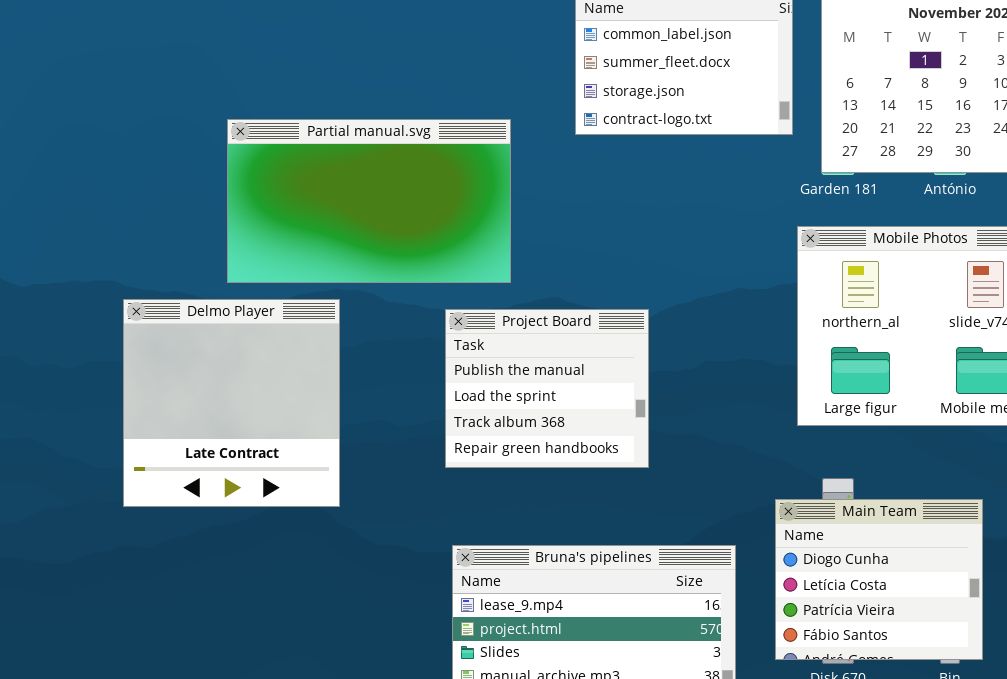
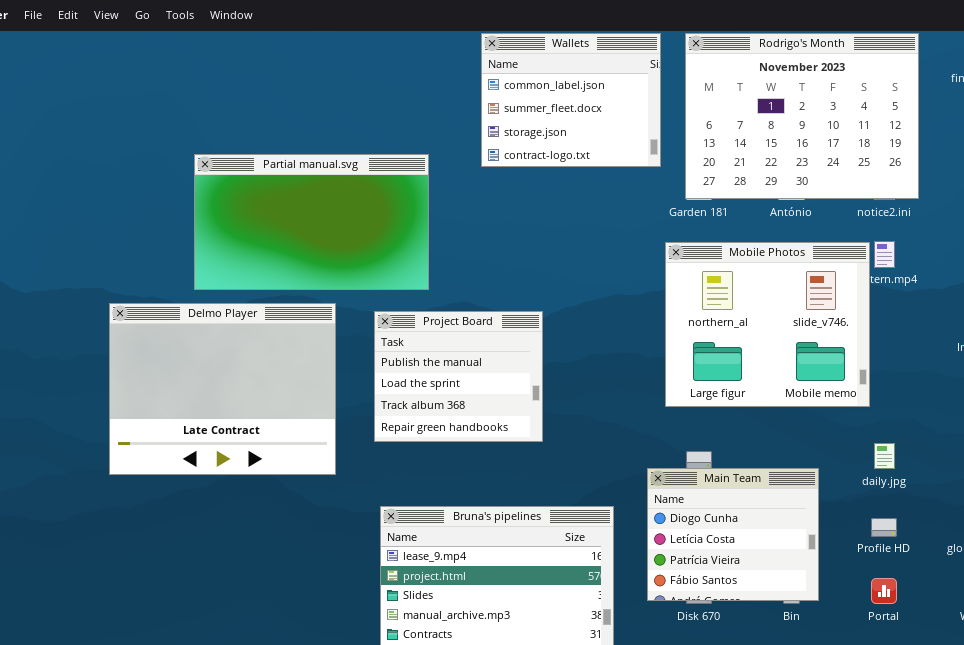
Delmo Player: [123,299,340,507] -> [109,303,336,475], resized

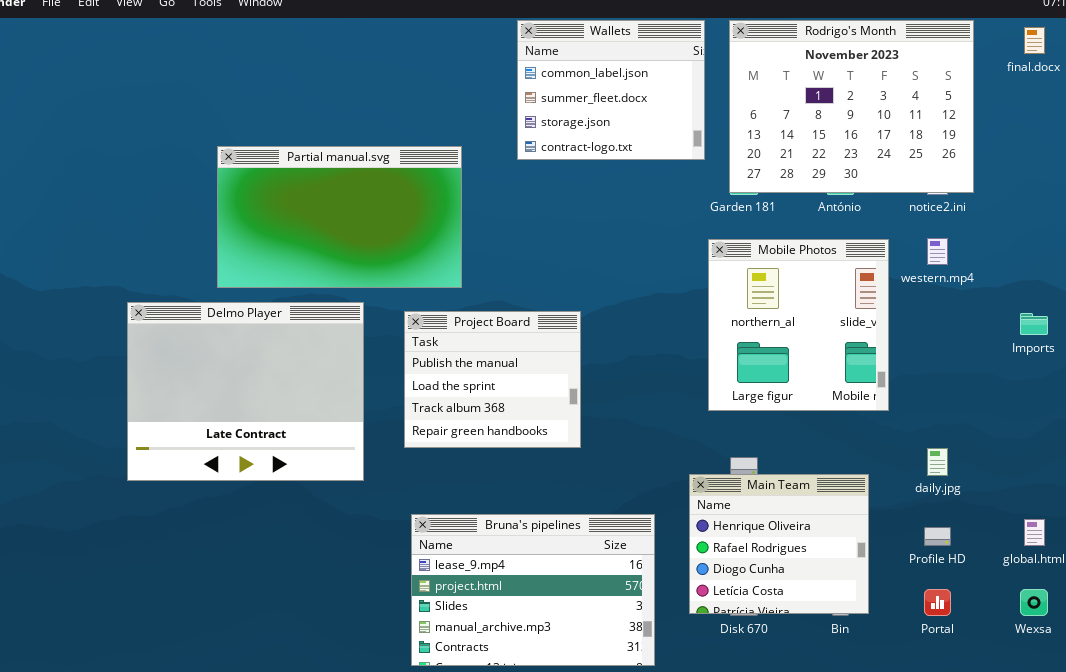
Mobile Photos: [665,242,870,407] -> [708,239,889,411], resized
Main Team: [647,468,819,601] -> [689,474,869,614], scrolled up 2 rows

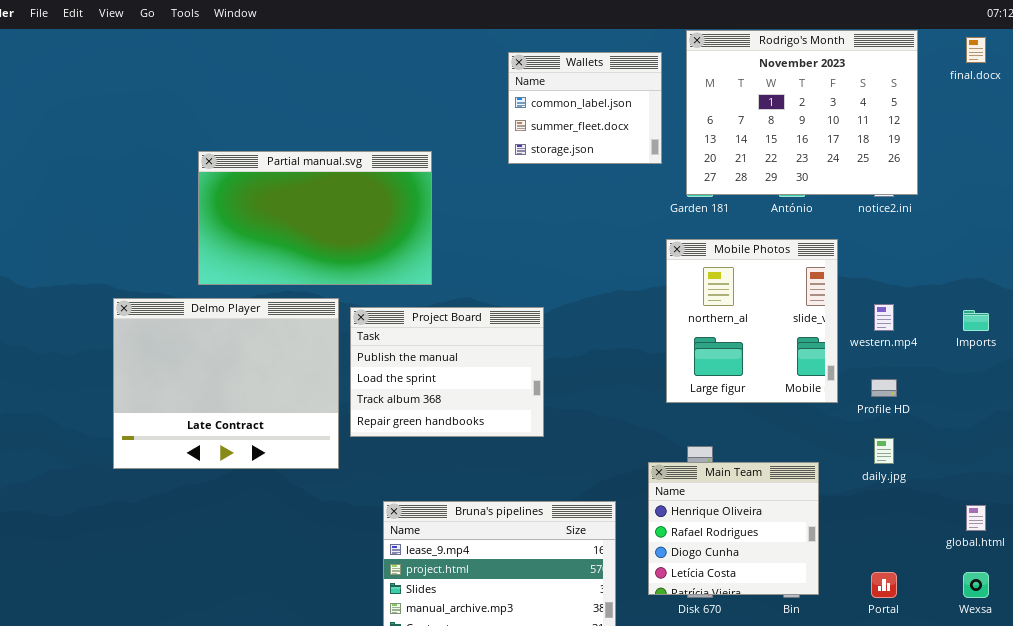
Wallets: [517,20,705,160] -> [508,52,662,164], resized
western.mp4: [927,238,948,265] -> [874,304,894,331], moved
Project Board: [404,311,581,448] -> [350,307,544,437], resized
Profile HD: [924,527,951,546] -> [871,379,897,397], moved

